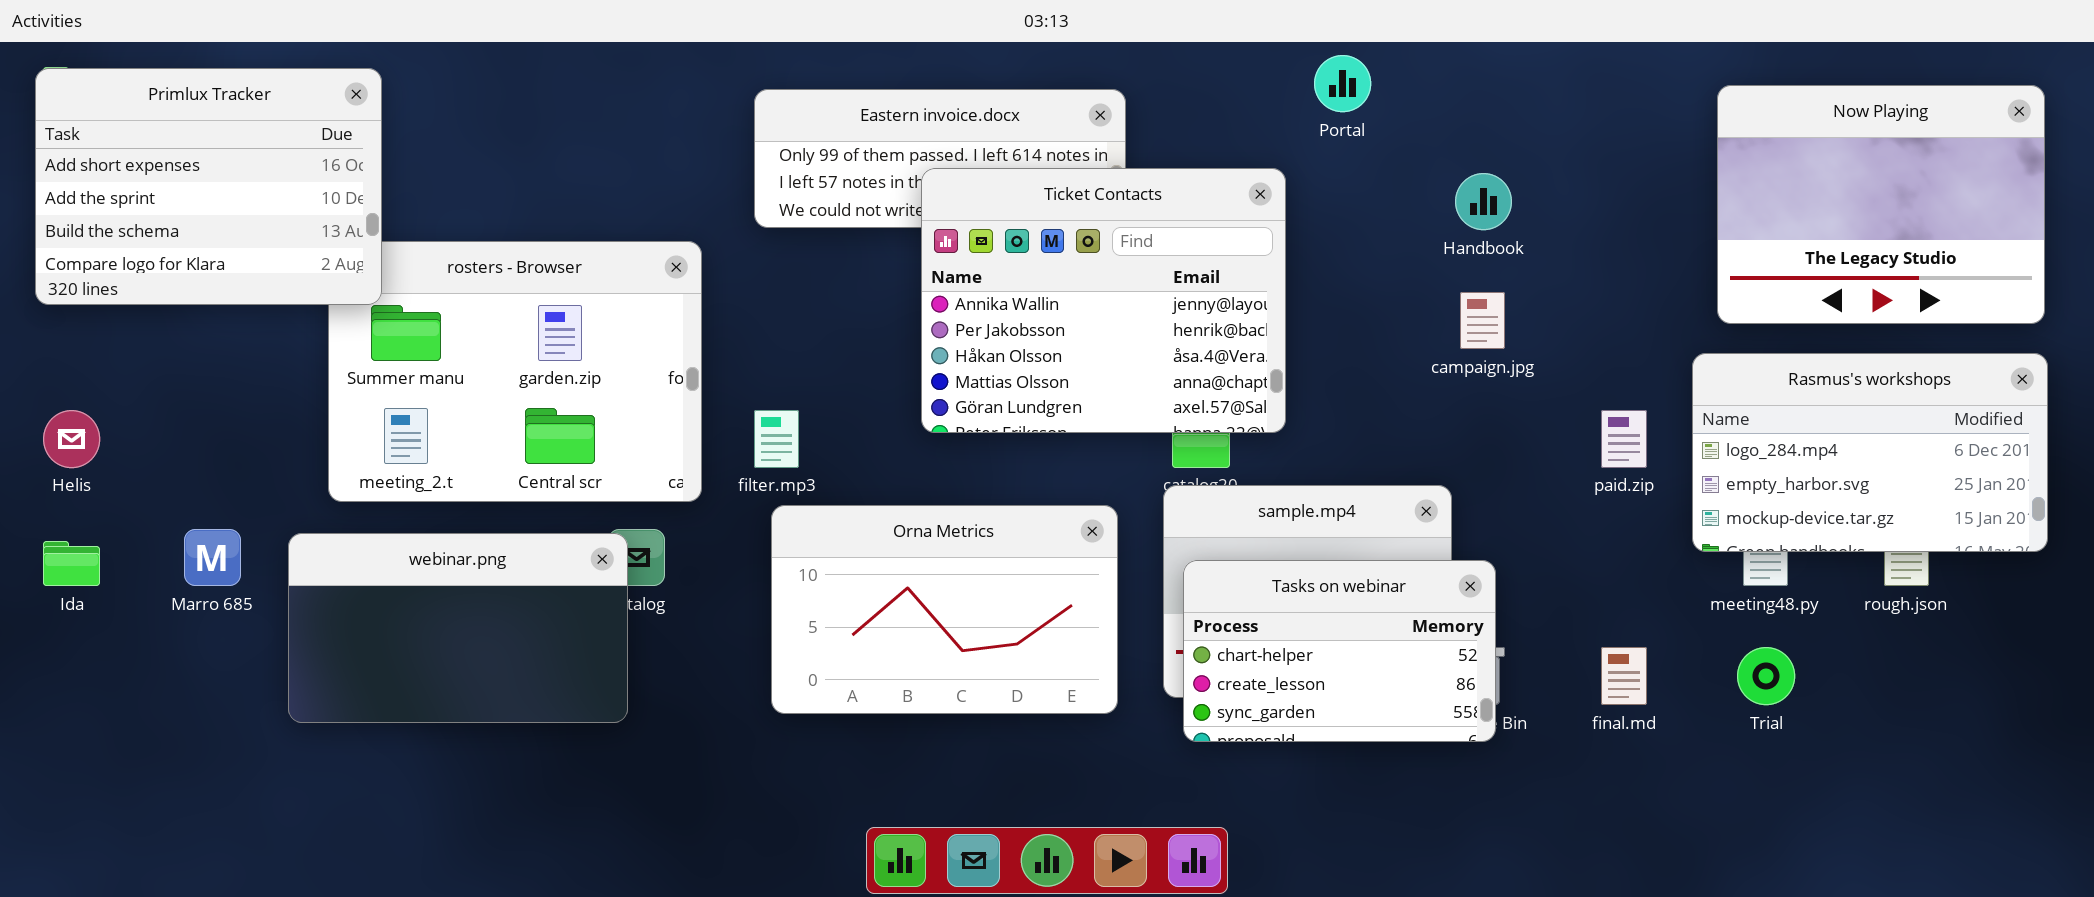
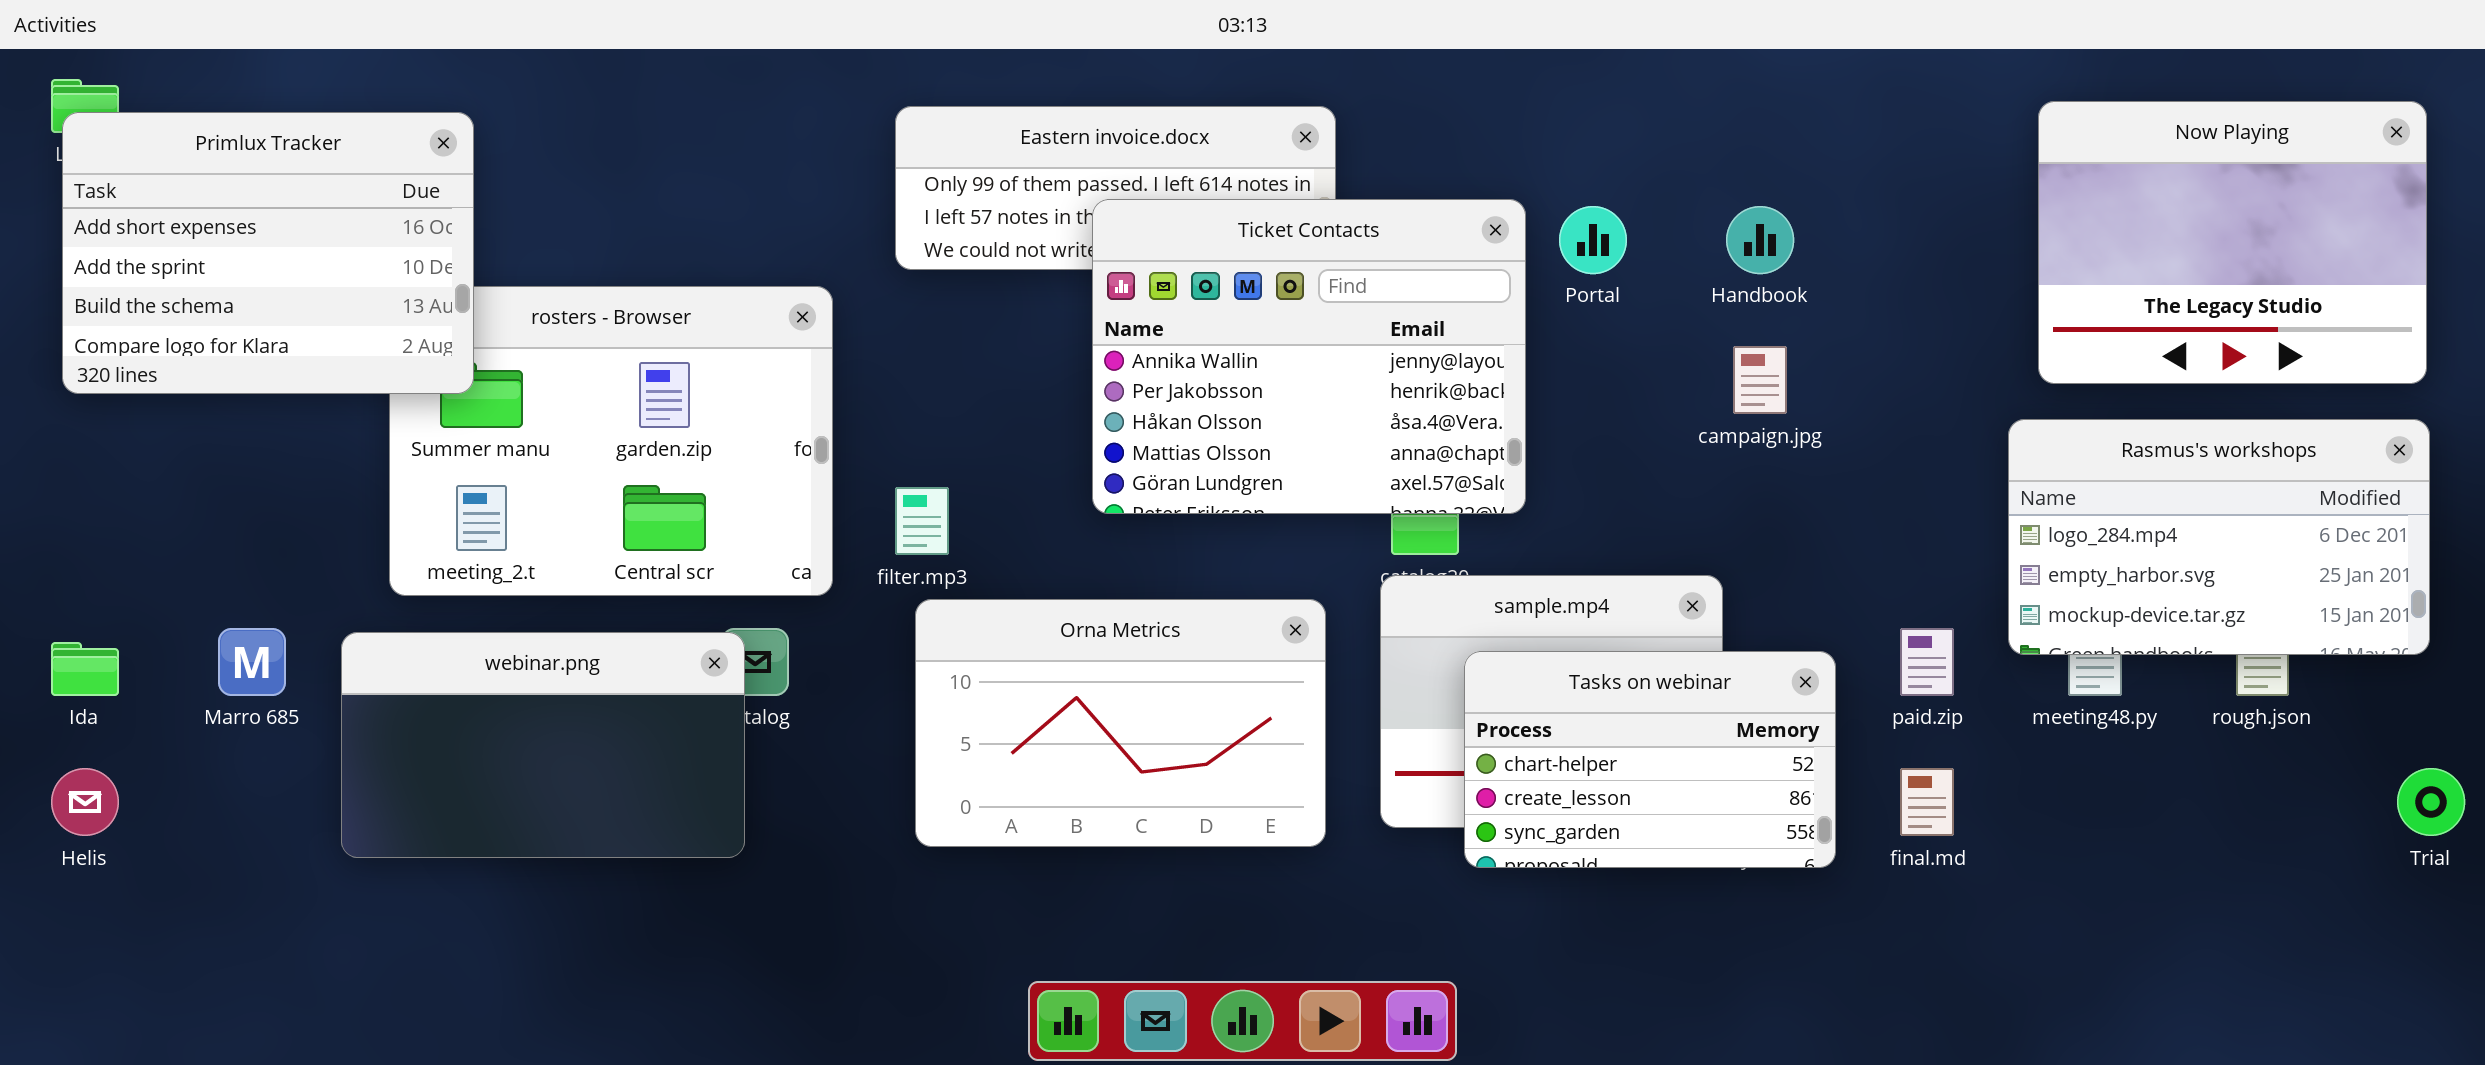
Portal: [1314,55,1371,112] -> [1559,206,1627,274], moved
Primlux Tracker: [35,68,382,305] -> [62,112,474,394], moved
Helis: [43,410,100,468] -> [51,768,119,836], moved
paid.zip: [1601,410,1647,468] -> [1900,628,1954,696], moved
Tasks on webinar: [1183,560,1496,742] -> [1464,651,1836,868], moved
Trial: [1737,647,1795,705] -> [2397,768,2465,836], moved

